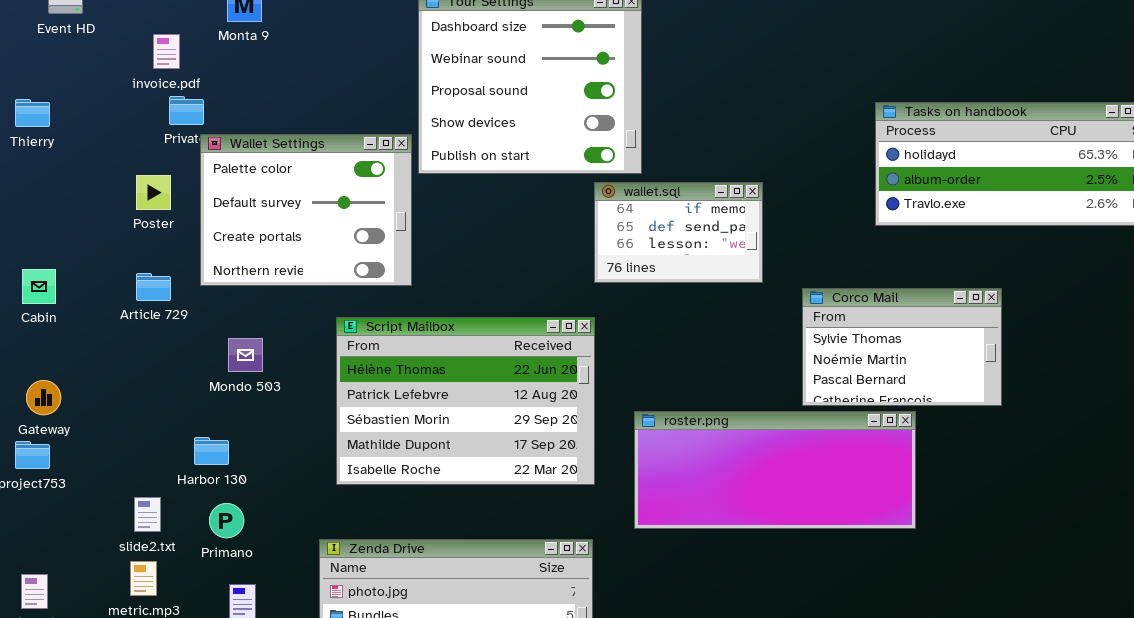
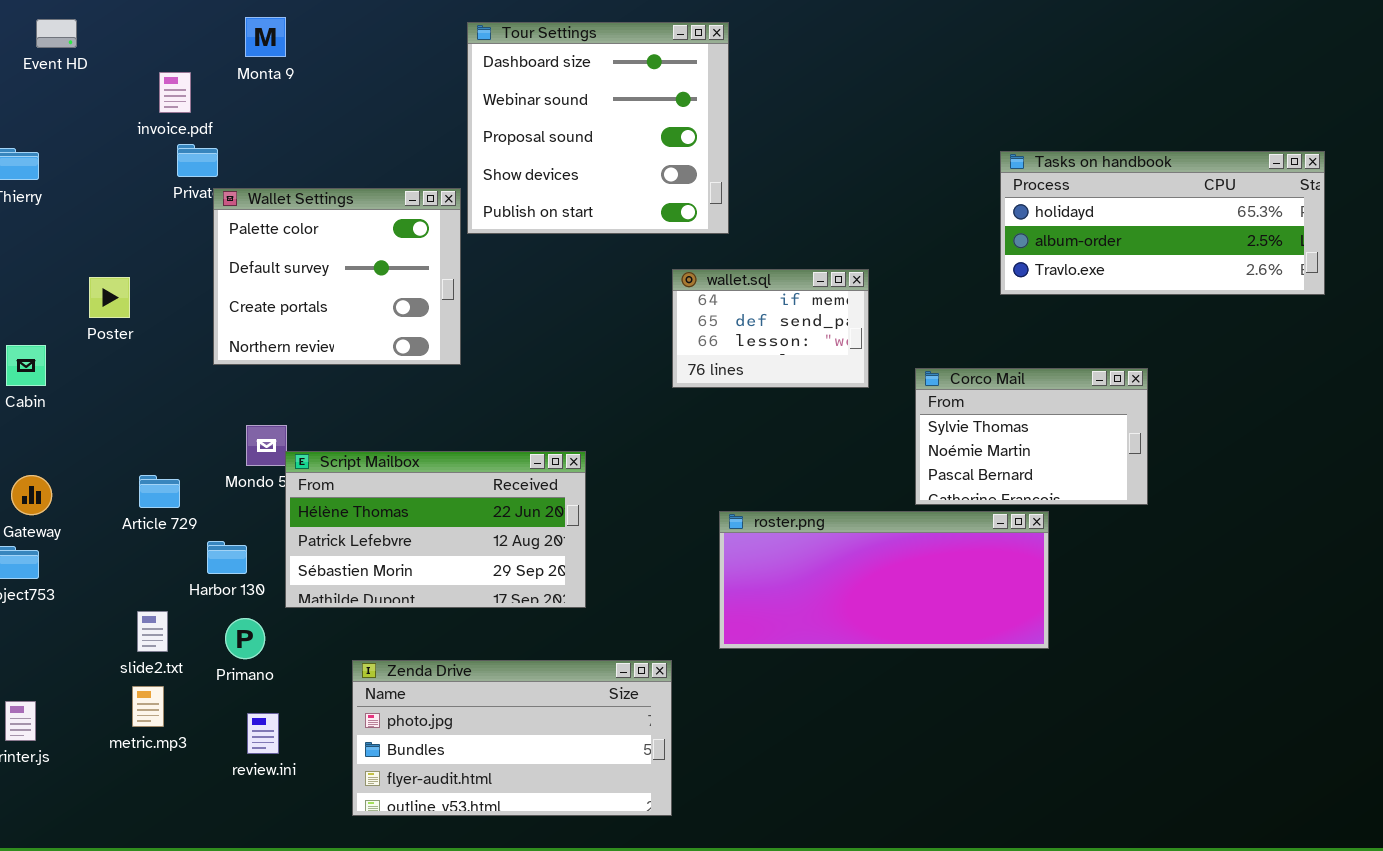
Poster: [136,175,171,210] -> [89,277,130,318], moved
wallet.sql: [594,182,763,283] -> [672,269,869,388], moved
Article 729: [136,273,171,301] -> [139,475,180,508], moved
Script Mailbox: [336,317,595,485] -> [285,451,586,608], moved, resized

